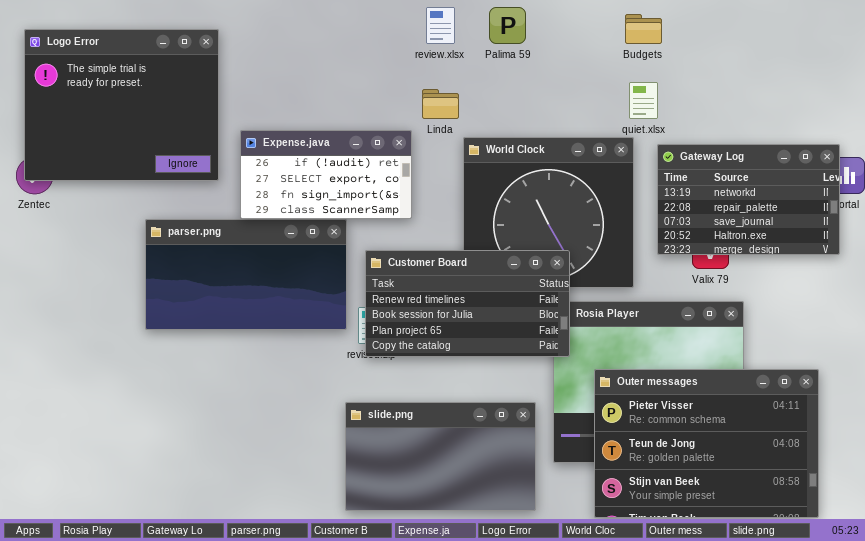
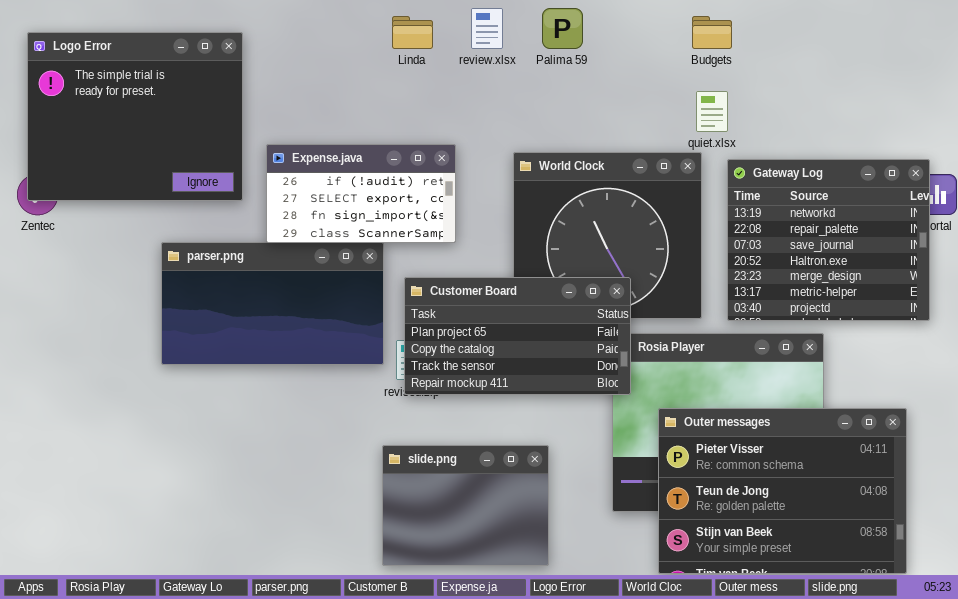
Linda: [422,89,459,119] -> [392,16,433,49], moved
Gateway Log: [657,144,840,255] -> [727,159,930,321], resized
Customer Board: [365,250,570,357] -> [404,277,631,395], scrolled down 2 rows
slide.png: [345,402,536,511] -> [382,445,549,566], resized

